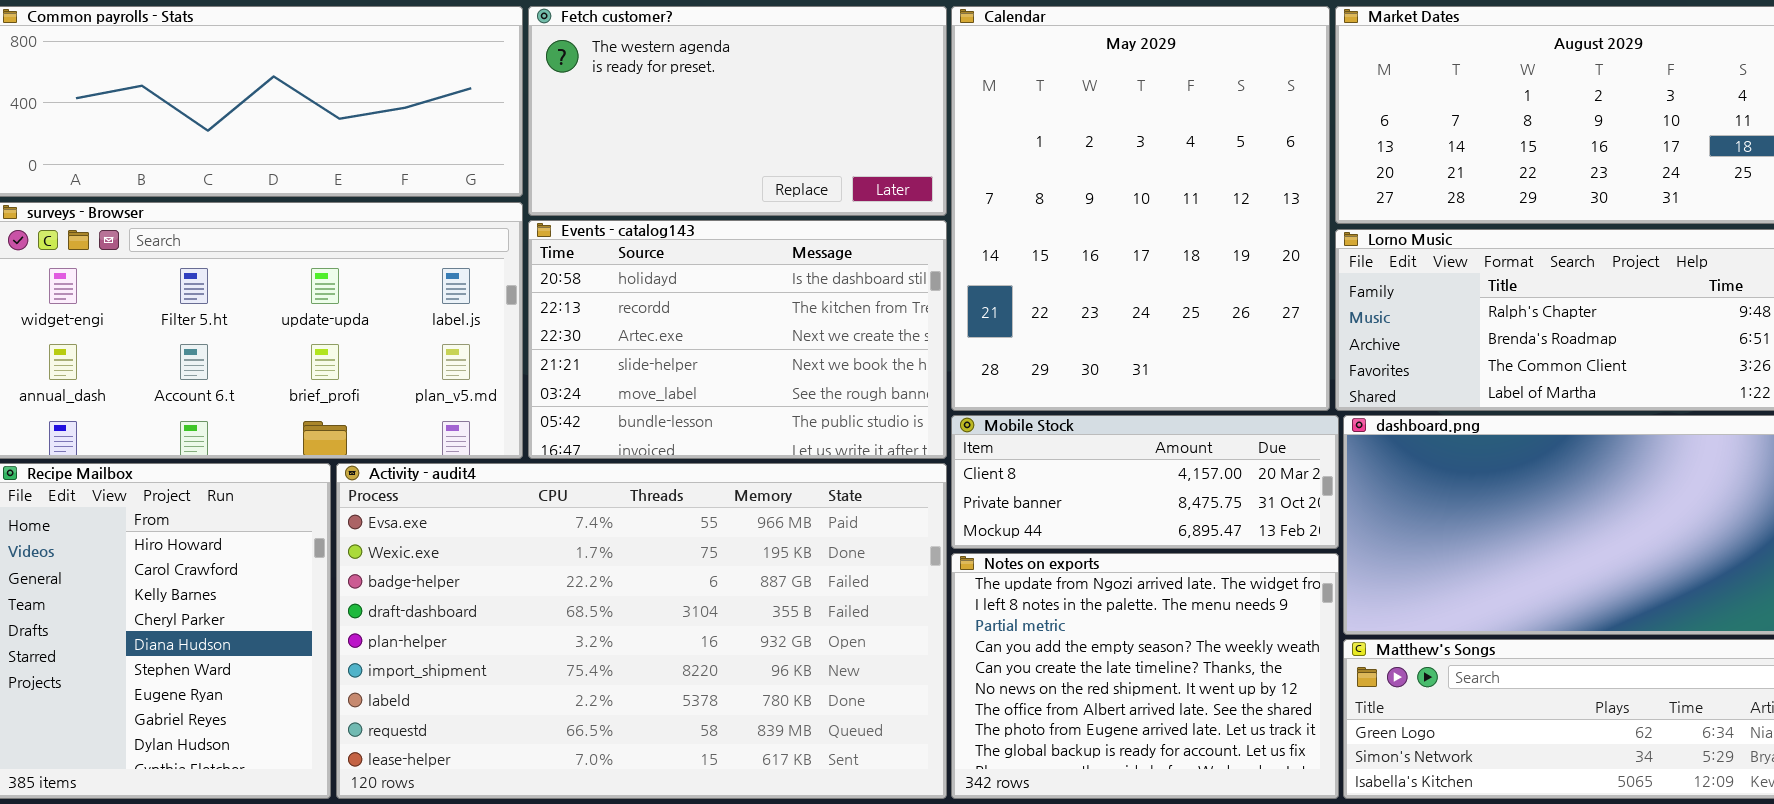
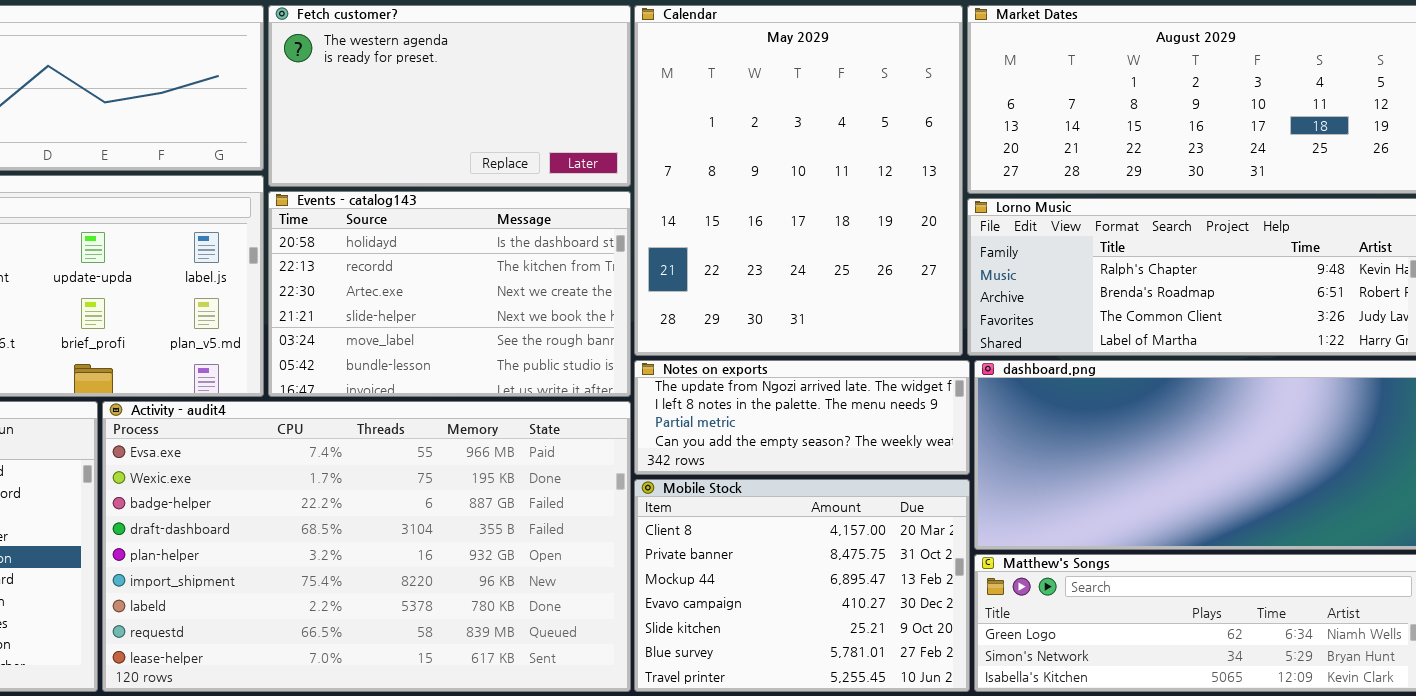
Mobile Stock: [951,415,1339,549] -> [634,479,970,692], moved, resized
Notes on exports: [951,553,1339,799] -> [634,360,970,475], moved, resized

